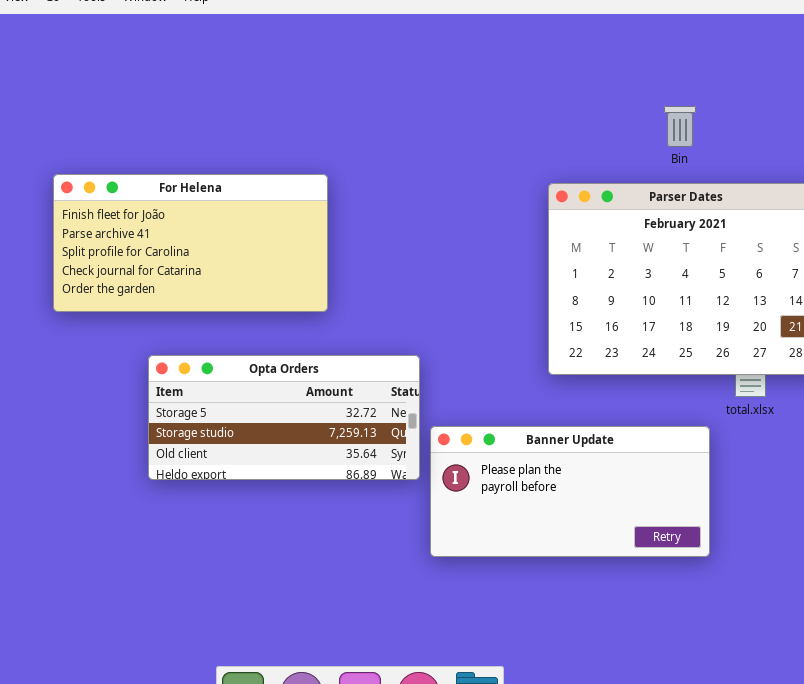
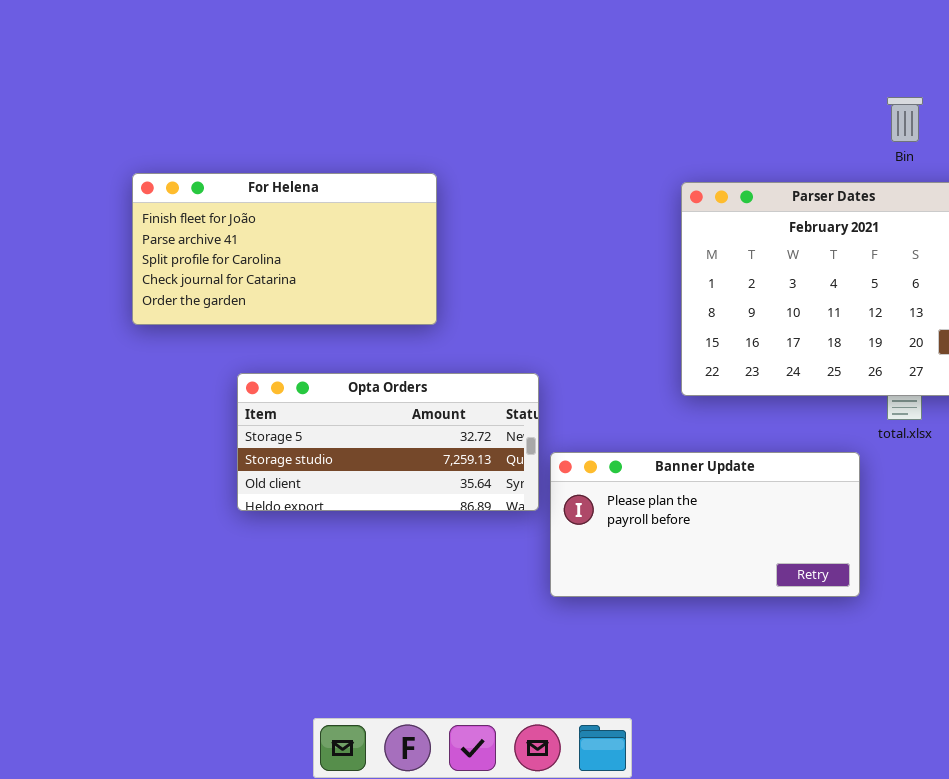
Bin: [664,106,696,147] -> [887,97,923,142], moved

